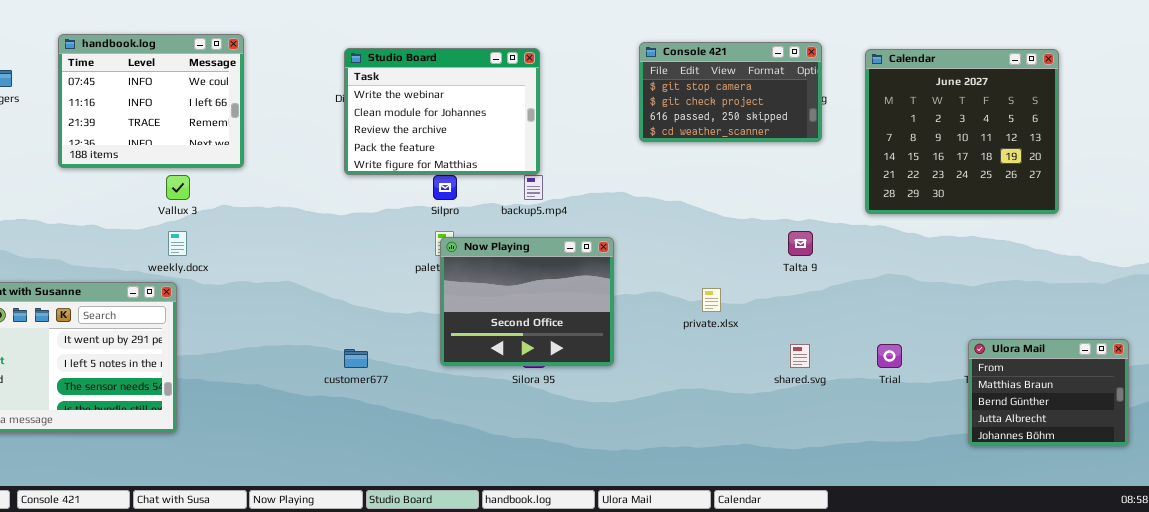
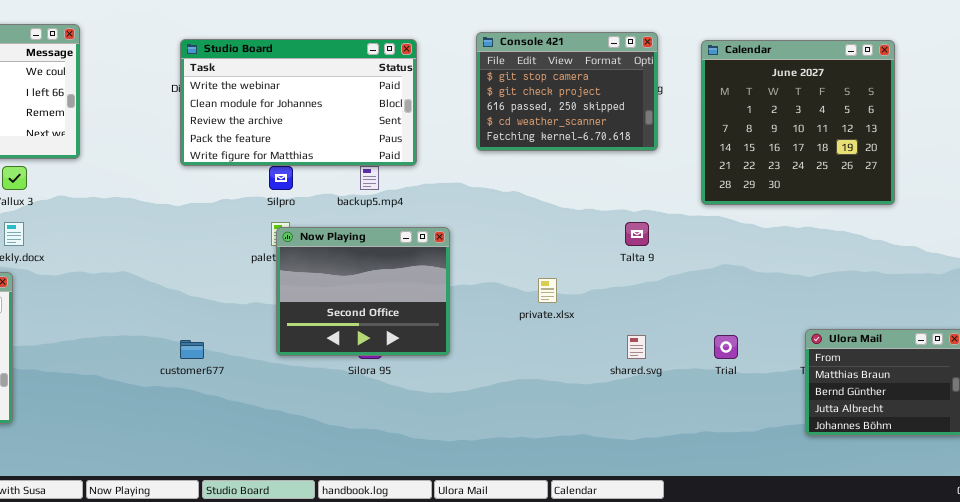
Console 421: [639,42,822,142] -> [476,32,658,151], resized
Studio Board: [344,48,540,175] -> [180,39,417,166], resized

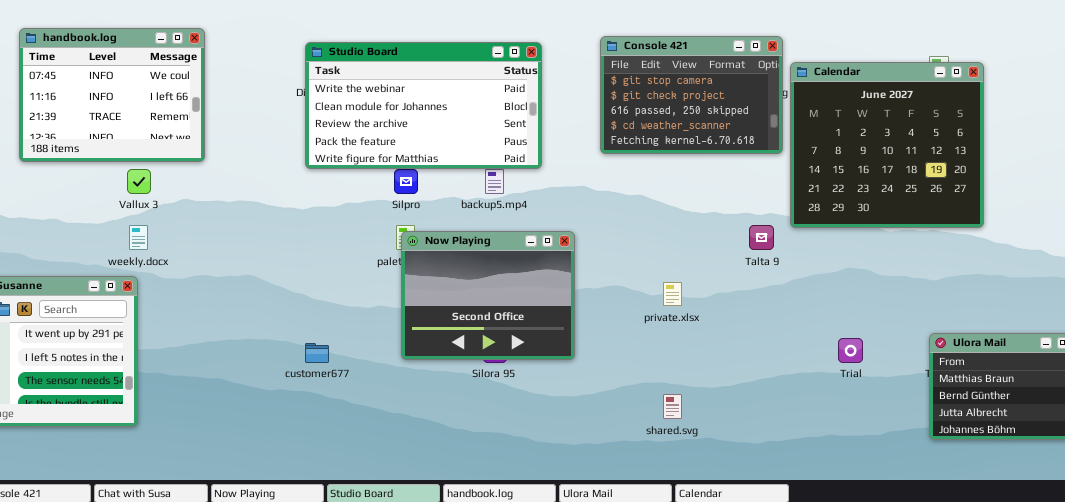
Calendar: [701,40,895,205] -> [790,62,984,228], moved
shared.svg: [627,335,646,359] -> [663,394,682,419], moved

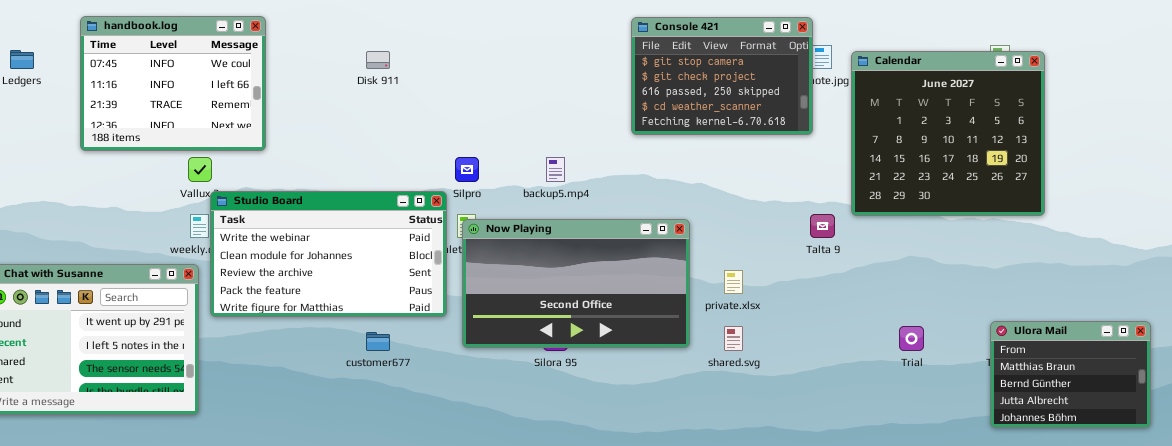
Console 421: [600,36,783,154] -> [631,17,813,135], moved
Studio Board: [305,42,542,169] -> [210,191,447,317], moved
Now Playing: [401,231,575,360] -> [462,219,690,348], resized
shared.svg: [663,394,682,419] -> [724,326,743,351], moved

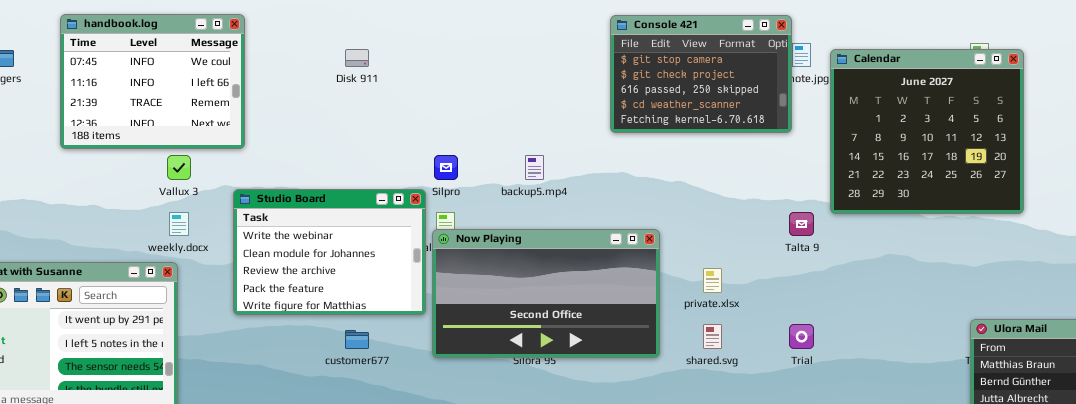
Studio Board: [210,191,447,317] -> [233,189,426,315], resized
Now Playing: [462,219,690,348] -> [432,229,660,358], moved
Trial: [899,326,924,351] -> [789,324,814,349], moved

